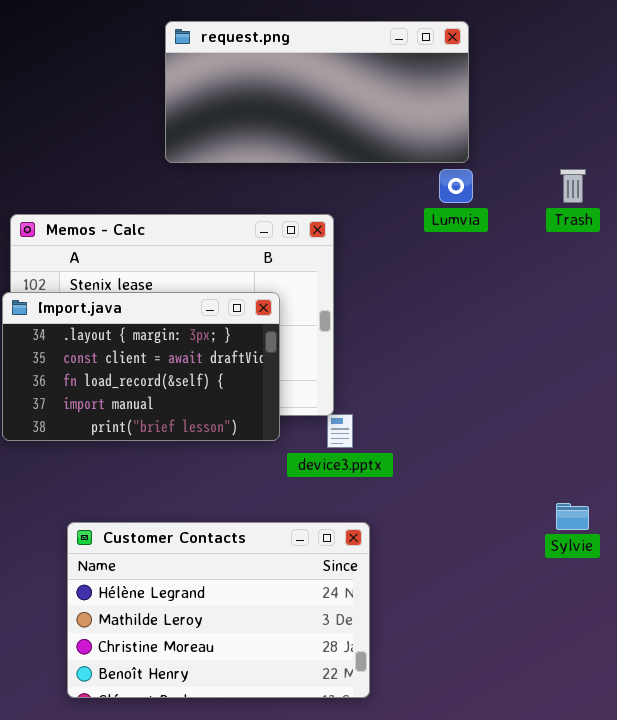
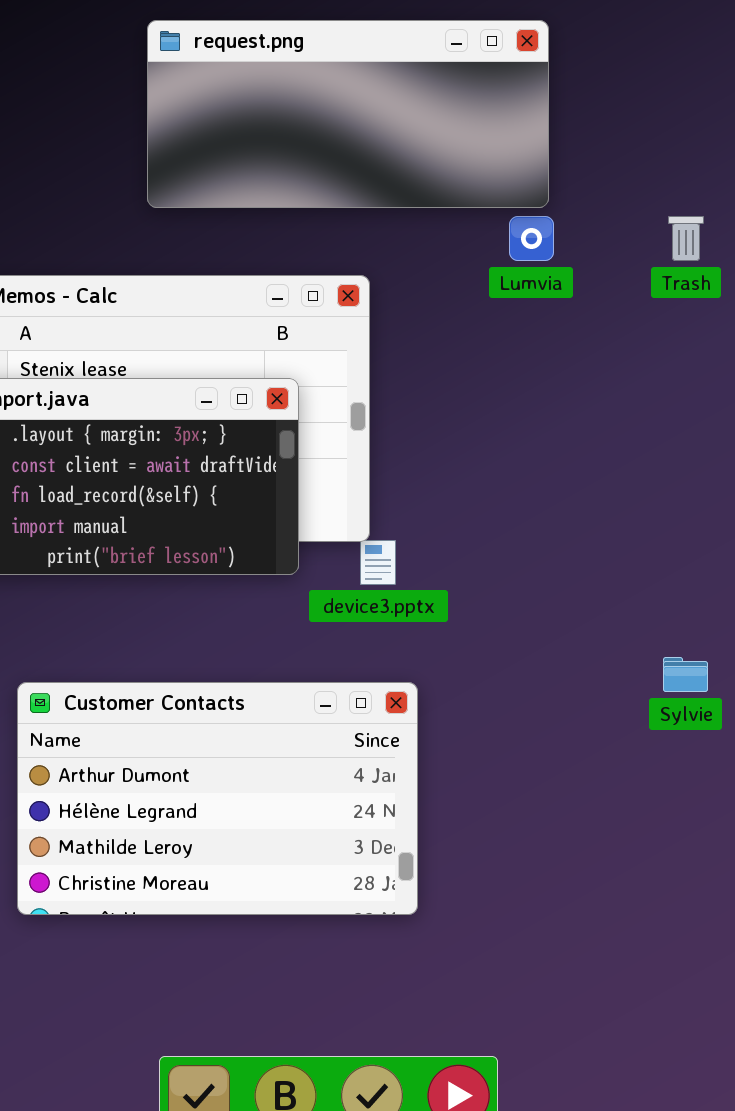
Customer Contacts: [67,522,370,698] -> [17,682,418,915], scrolled up 1 row

